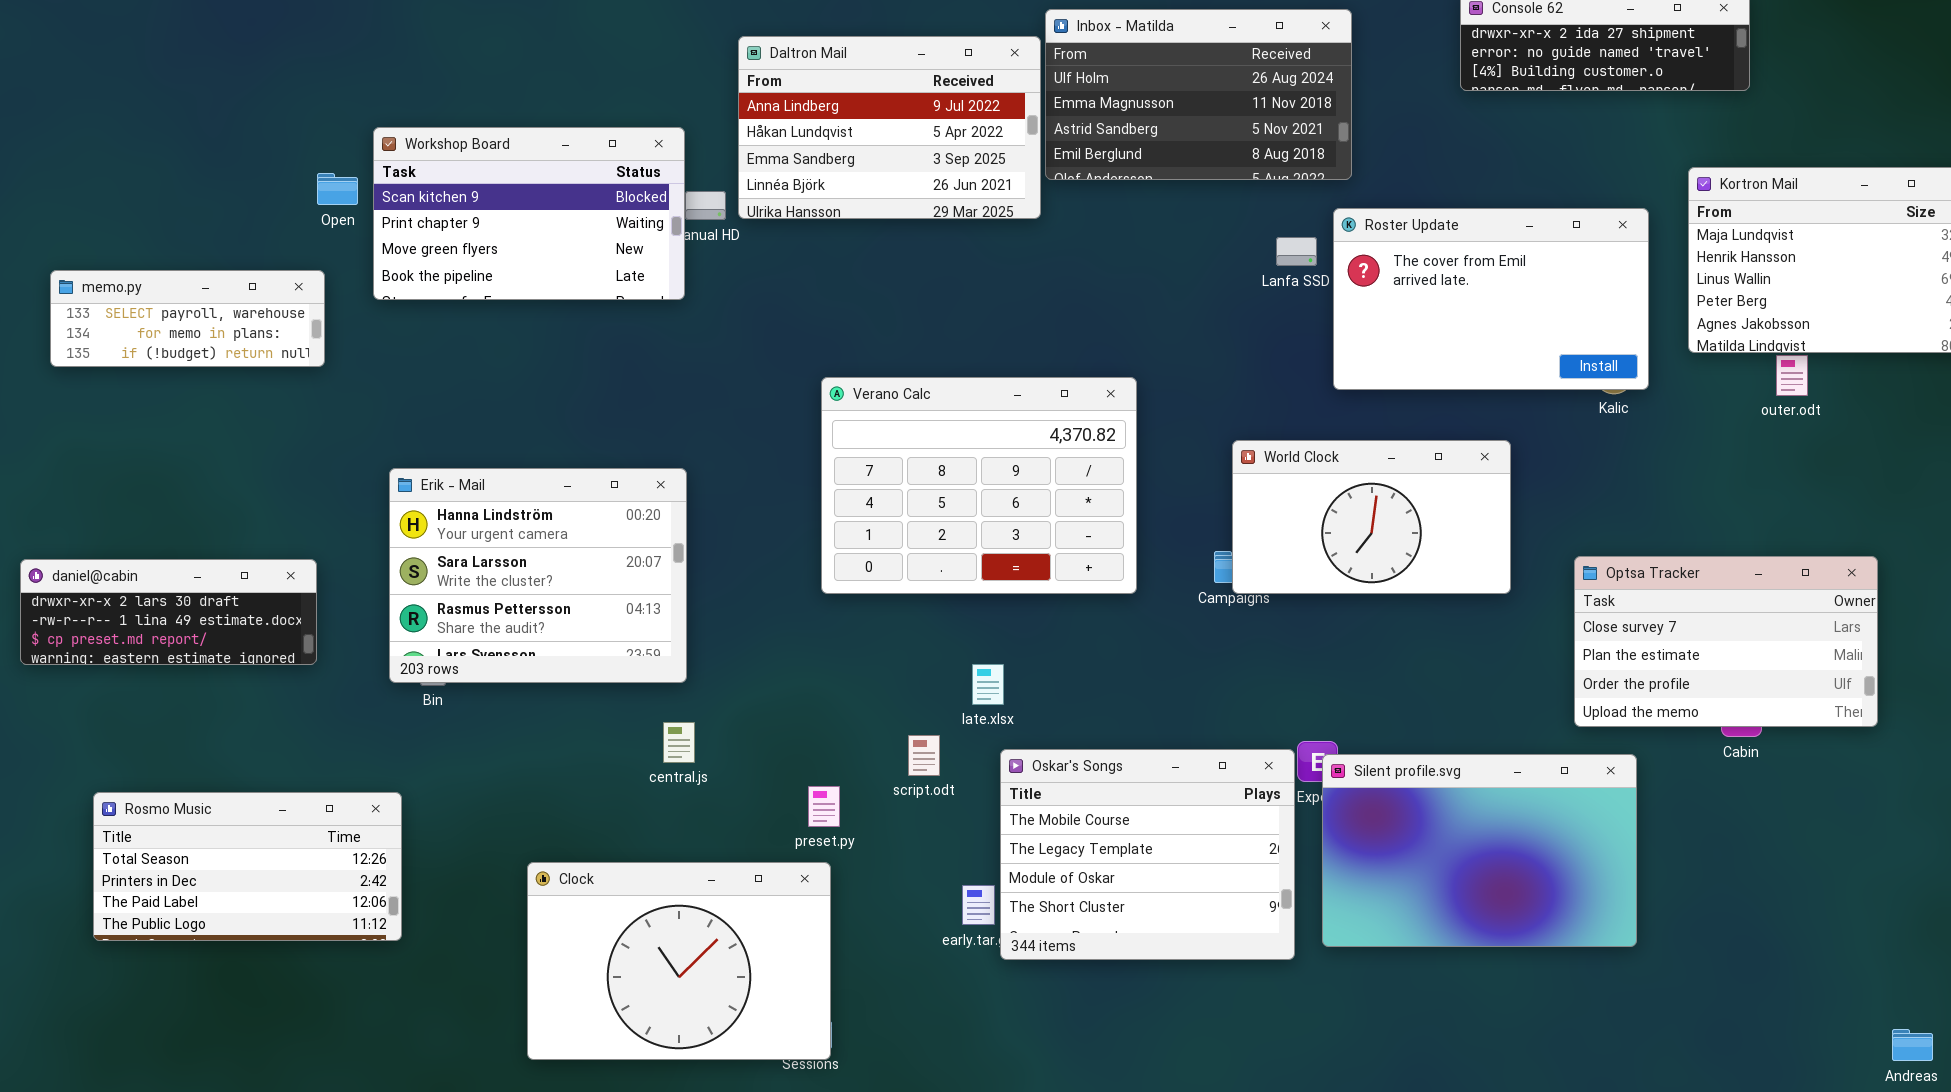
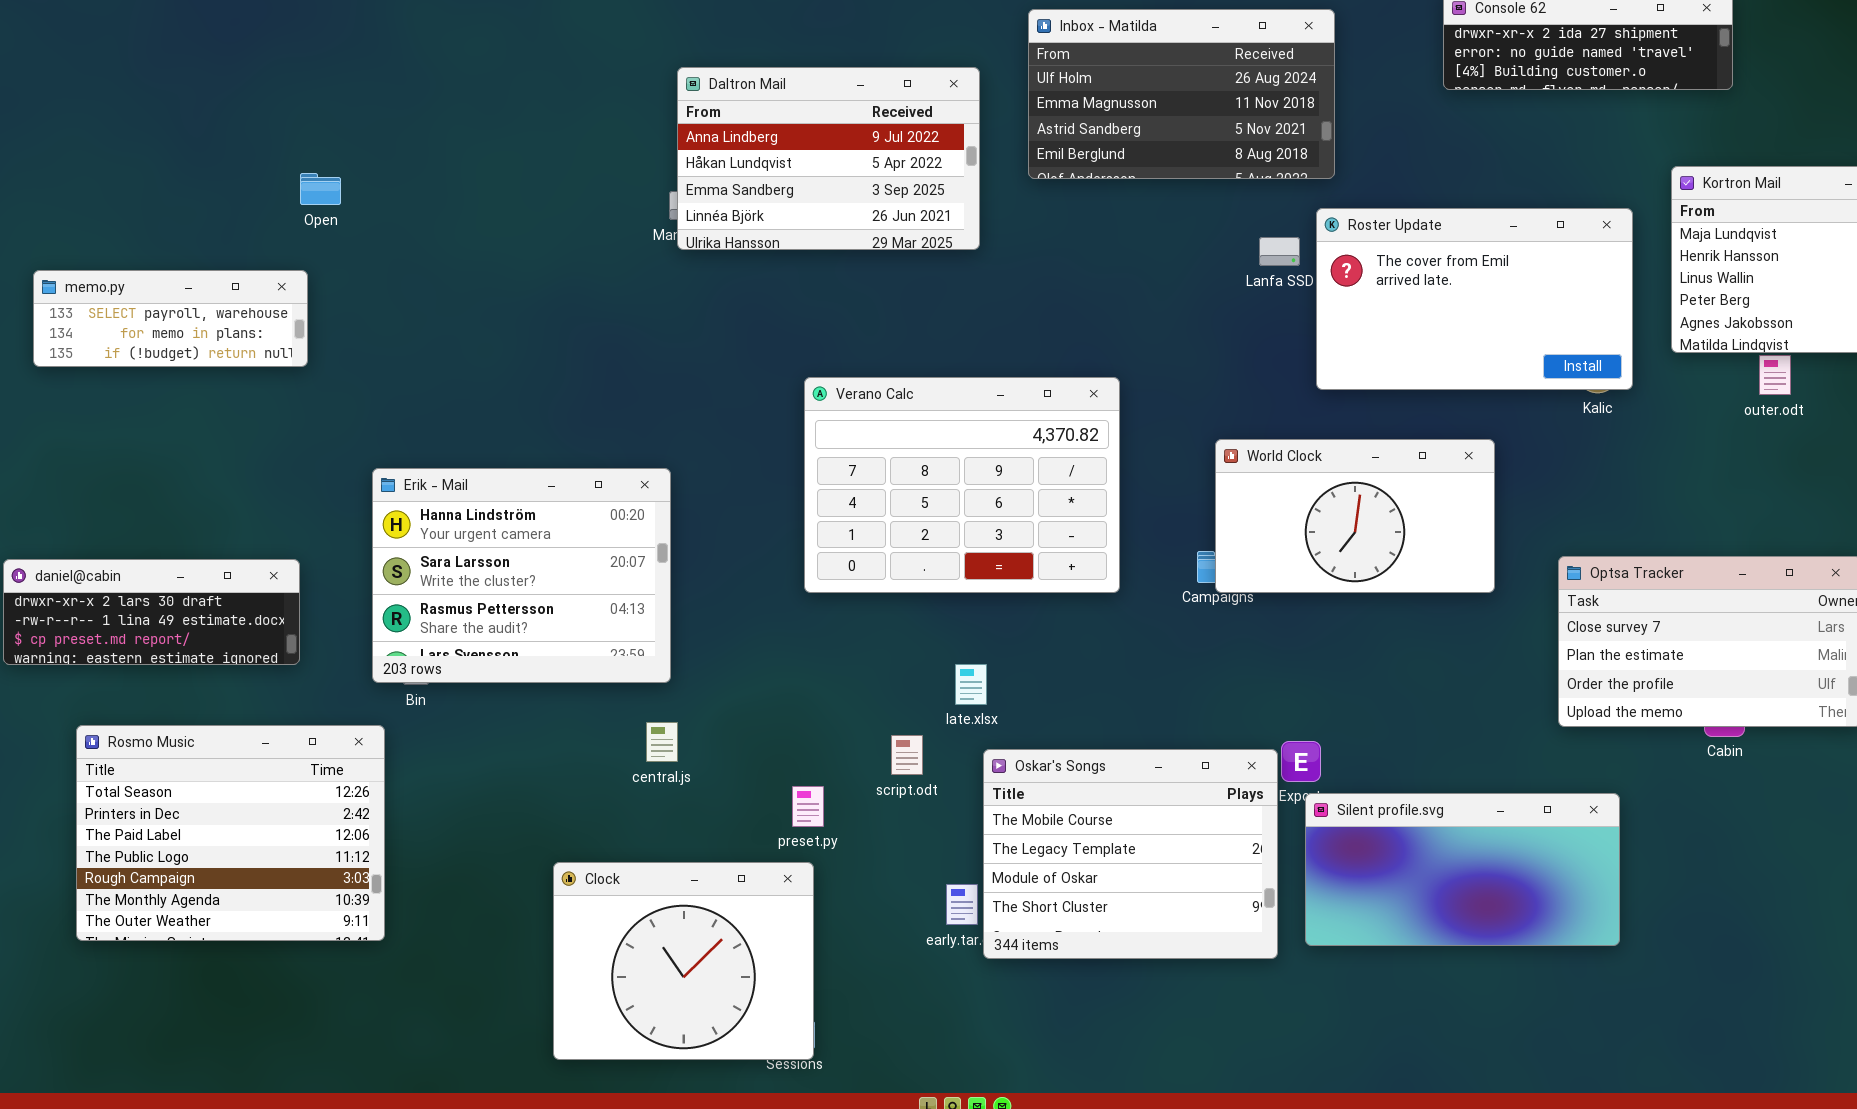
Daltron Mail: [738,36,1041,219] -> [677,67,980,250], moved
Workshop Board: [373,127,685,300] -> none, closed
Silent profile.svg: [1322,754,1637,947] -> [1305,793,1620,946], resized
Rosmo Music: [93,792,402,941] -> [76,725,385,941], resized
Clock: [527,862,831,1060] -> [553,862,814,1060], resized

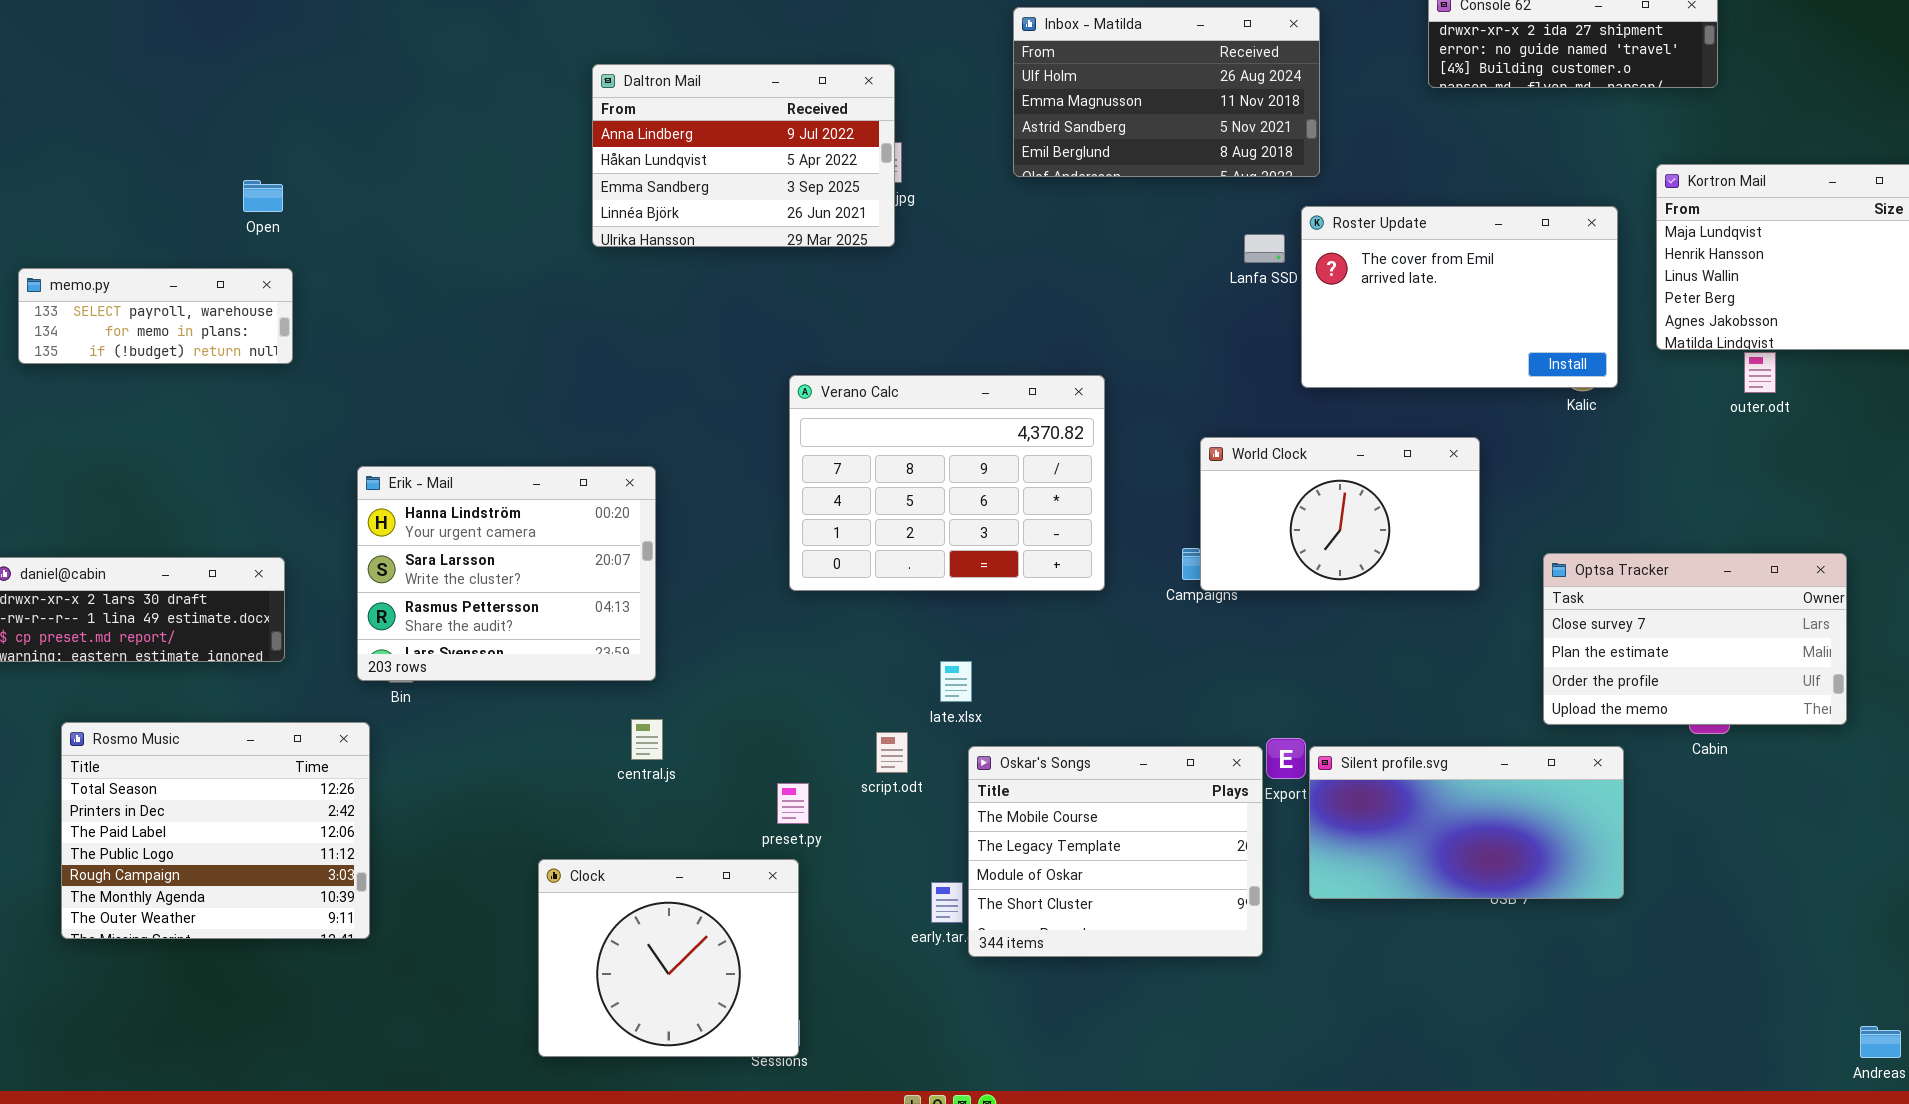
Daltron Mail: [677,67,980,250] -> [592,64,895,247], moved
Open: [300,173,341,205] -> [243,180,283,212], moved
Silent profile.svg: [1305,793,1620,946] -> [1309,746,1624,899], moved

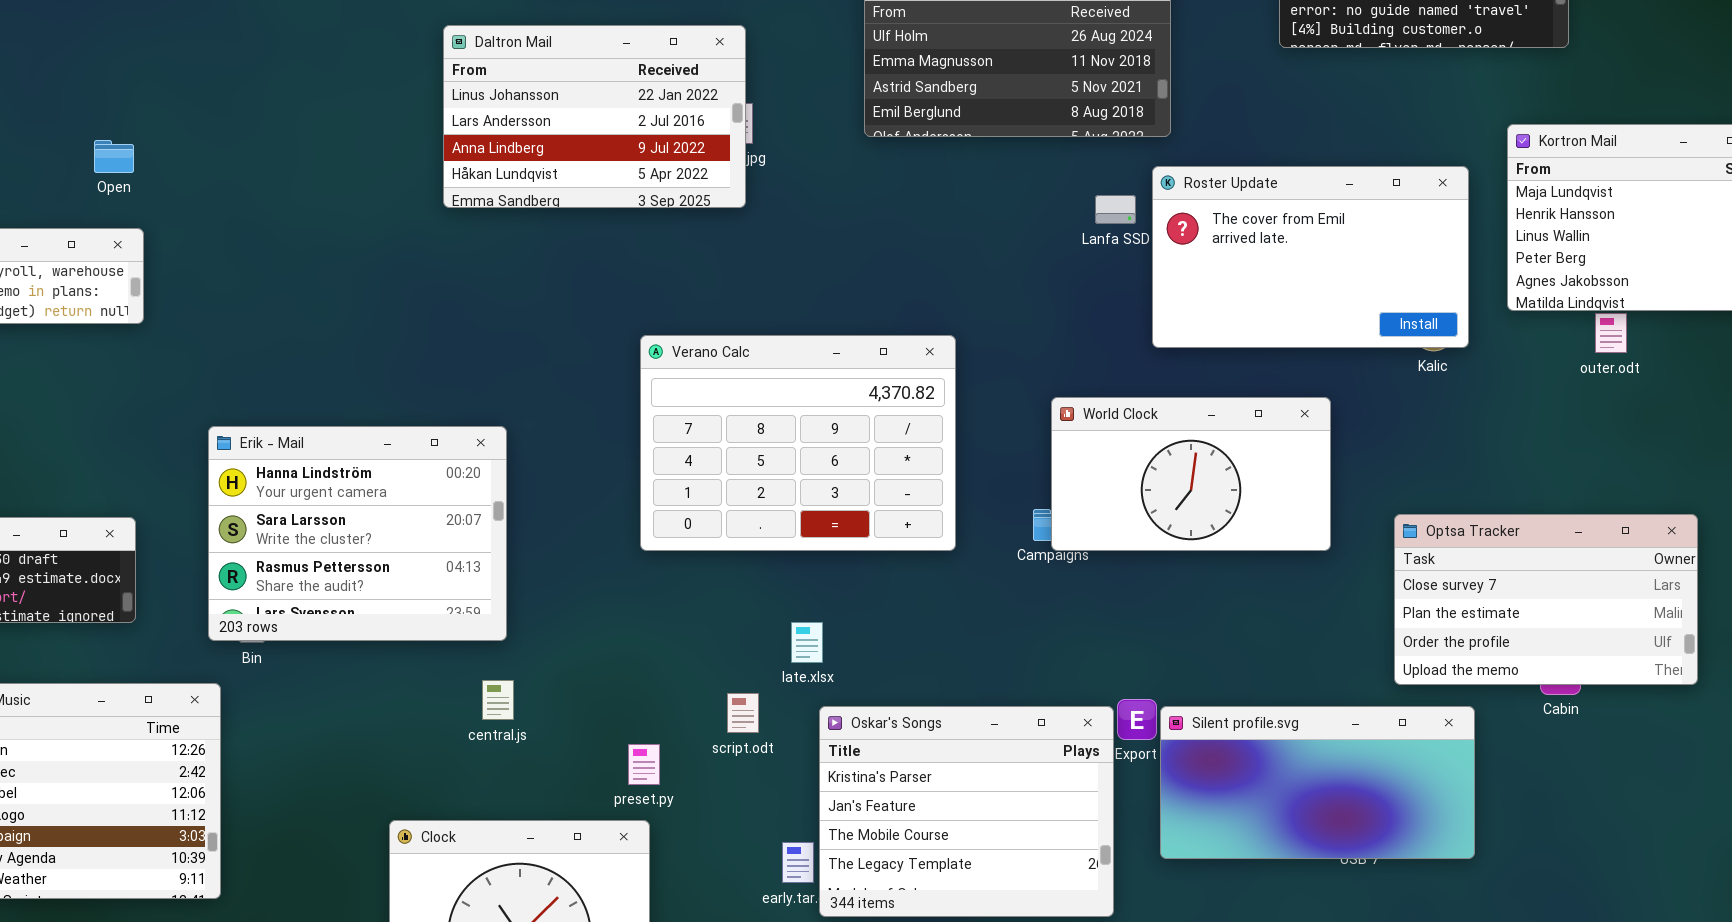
Daltron Mail: [592,64,895,247] -> [443,25,746,208], scrolled up 2 rows
Oskar's Songs: [968,746,1263,957] -> [819,706,1114,917], scrolled up 2 rows

